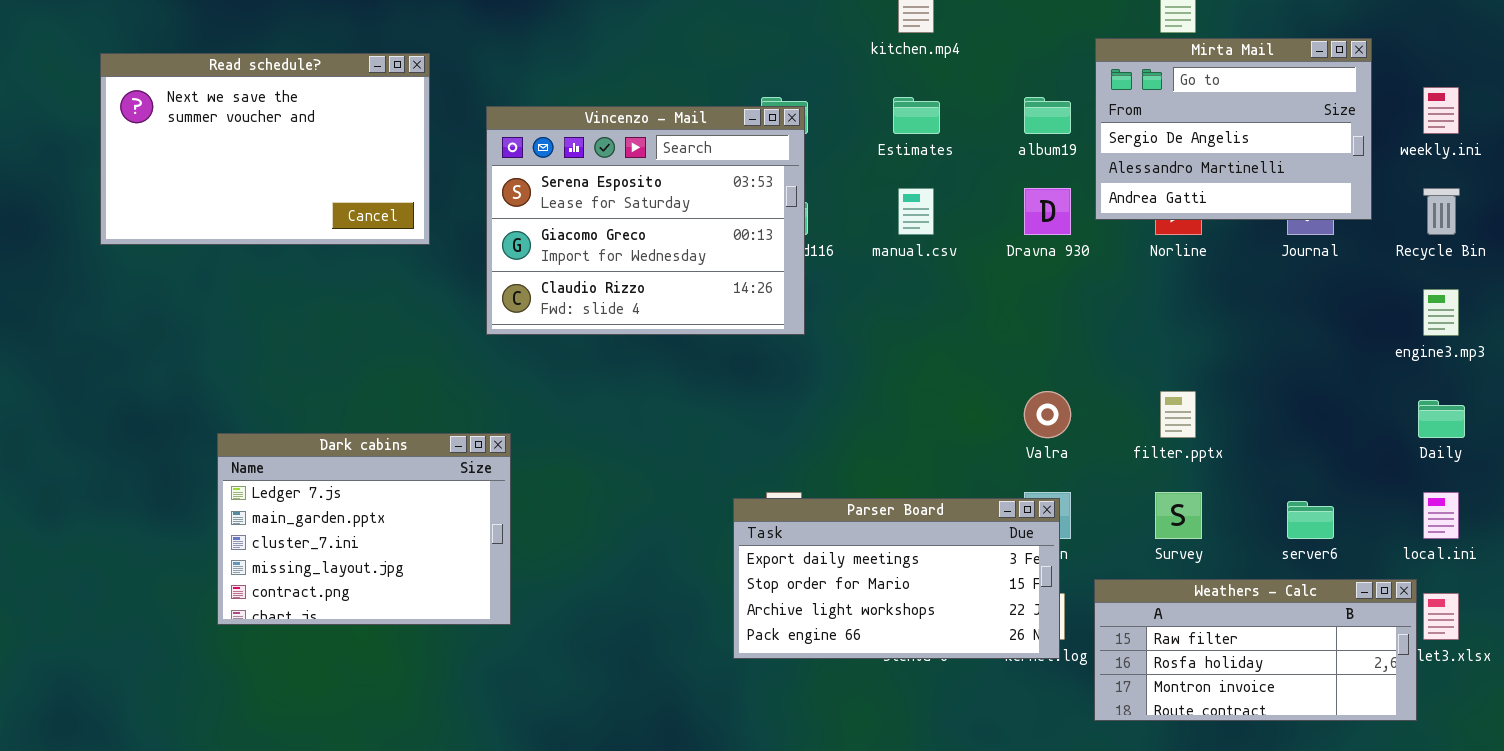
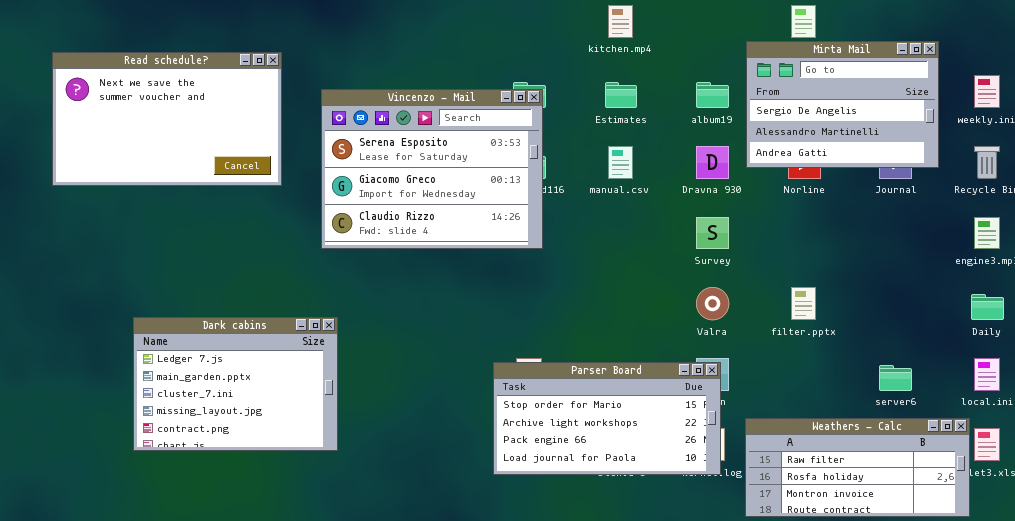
Survey: [1155,492,1202,539] -> [696,217,729,249], moved
Parser Board: [733,498,1060,659] -> [493,362,721,475], scrolled down 1 row

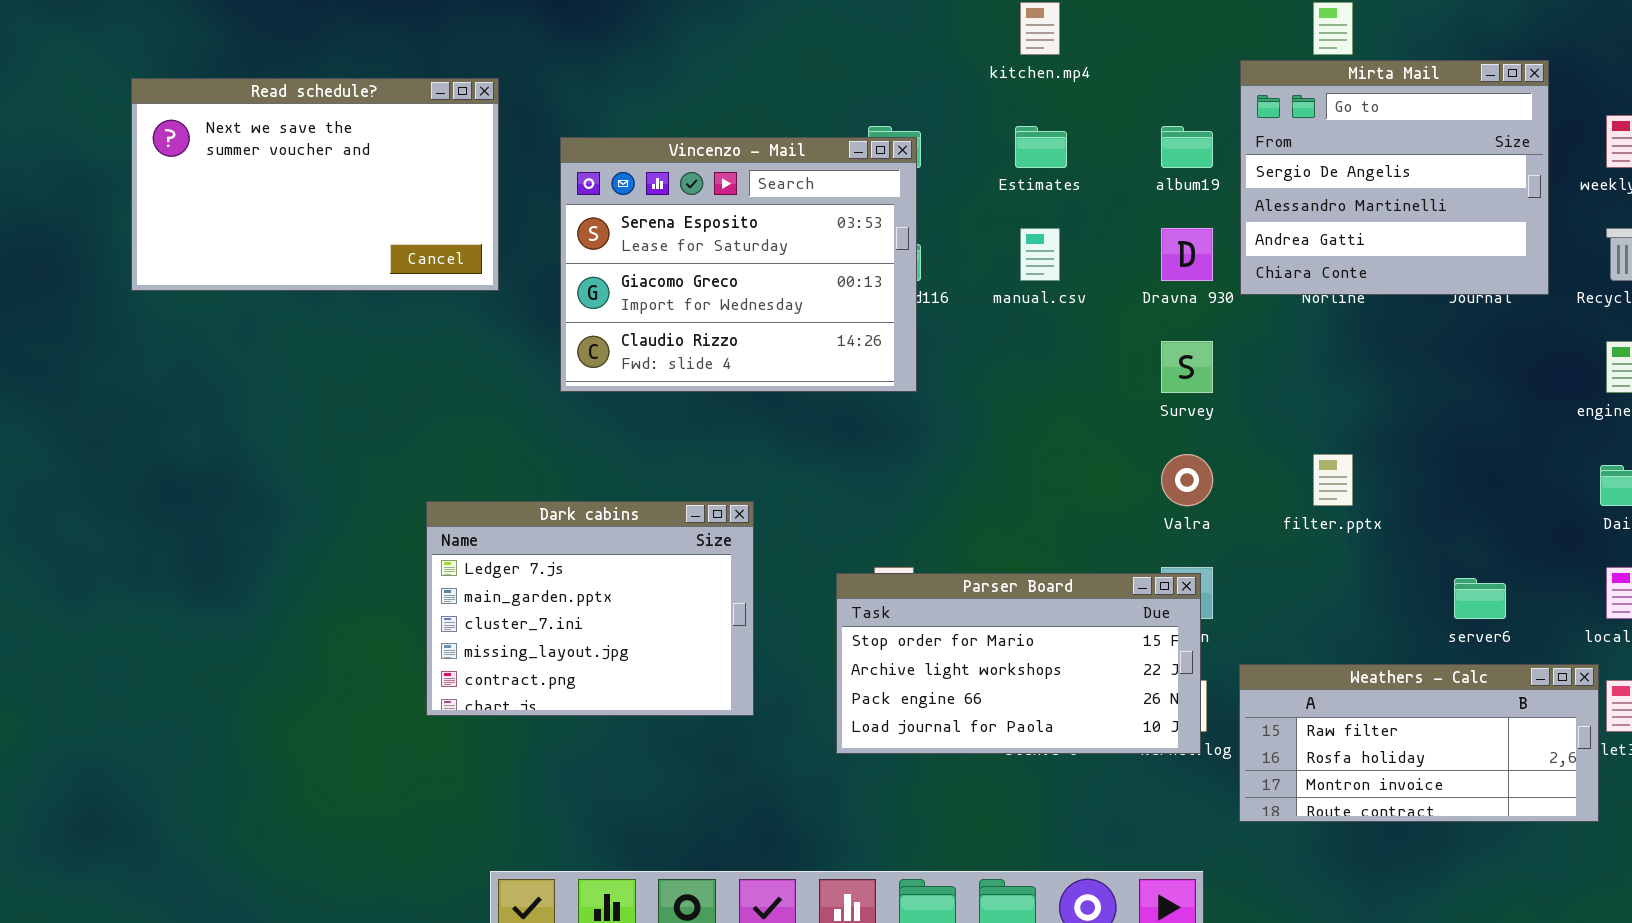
Mirta Mail: [746,41,939,168] -> [1240,60,1549,295], resized
Dark cabins: [133,317,338,451] -> [426,501,754,716], moved

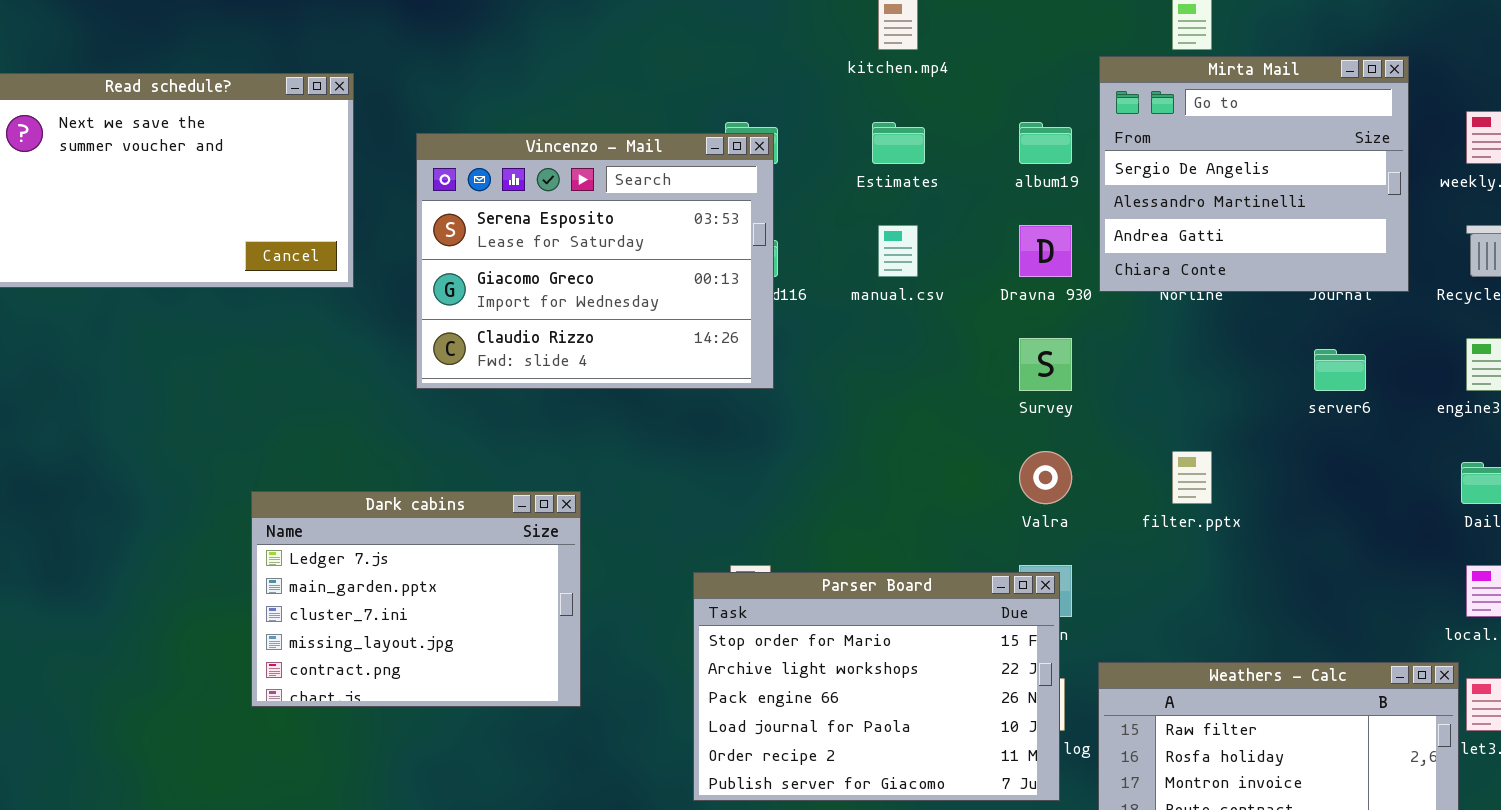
Dark cabins: [426,501,754,716] -> [251,491,581,707], moved
Parser Board: [836,573,1201,754] -> [693,572,1060,801], resized
server6: [1454,578,1506,619] -> [1314,349,1366,391], moved

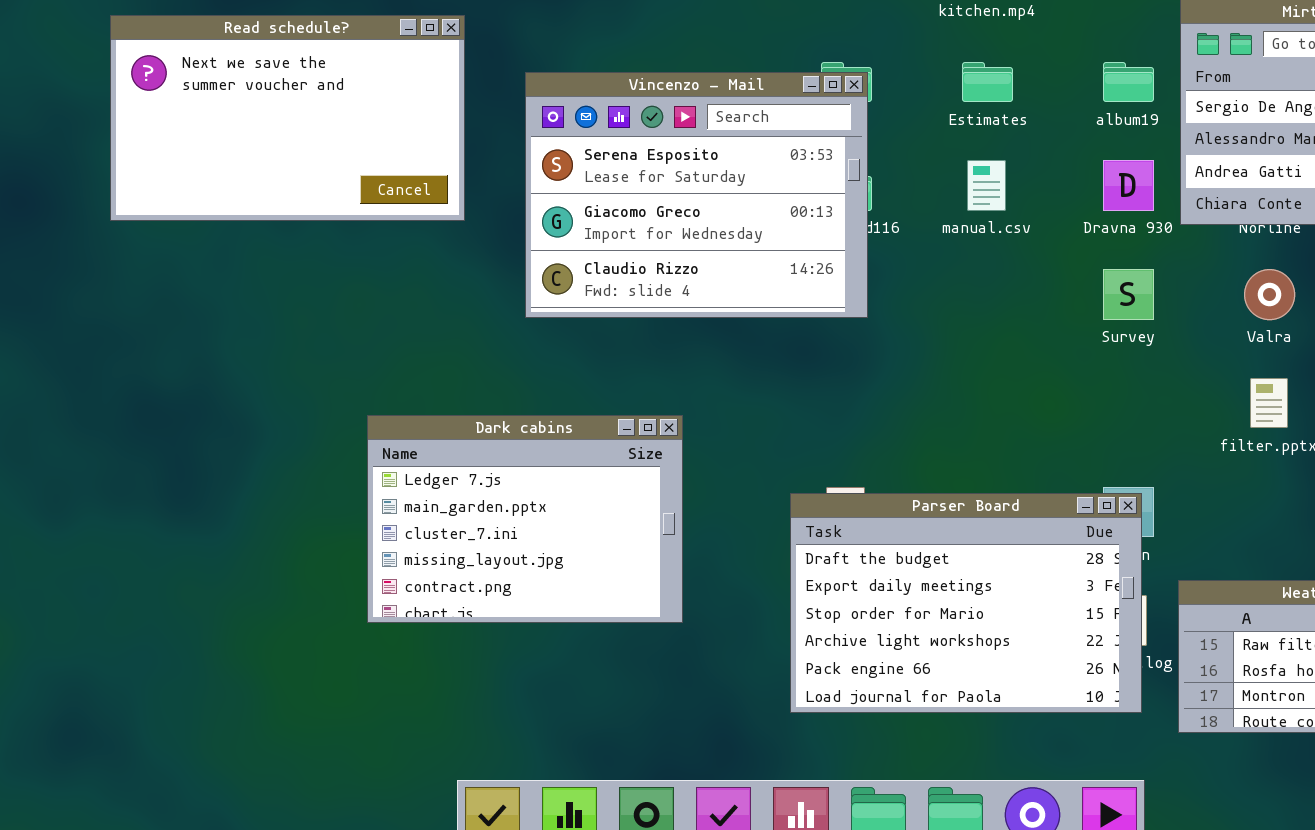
Valra: [1019,451,1072,504] -> [1244,269,1295,320], moved
Parser Board: [693,572,1060,801] -> [790,493,1142,713], scrolled up 2 rows

